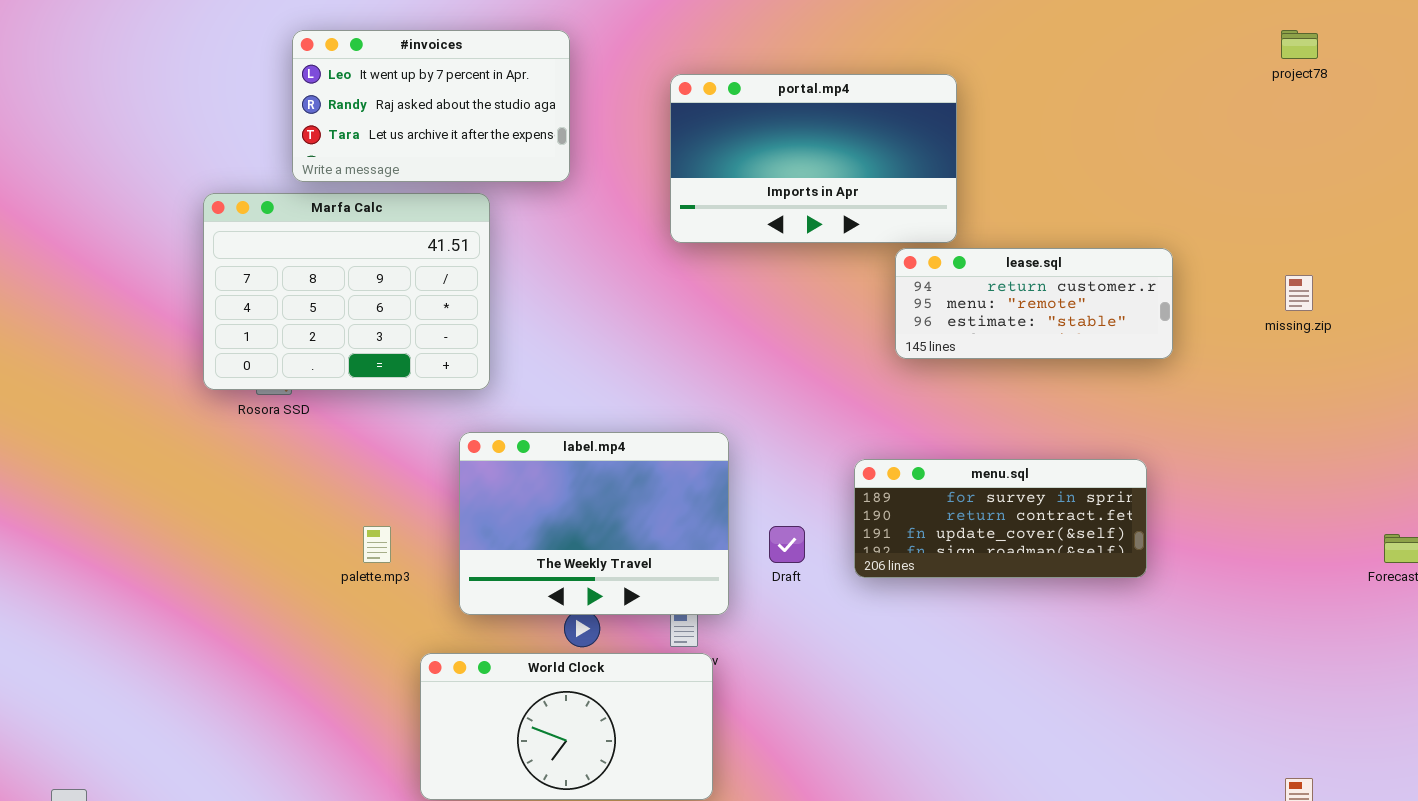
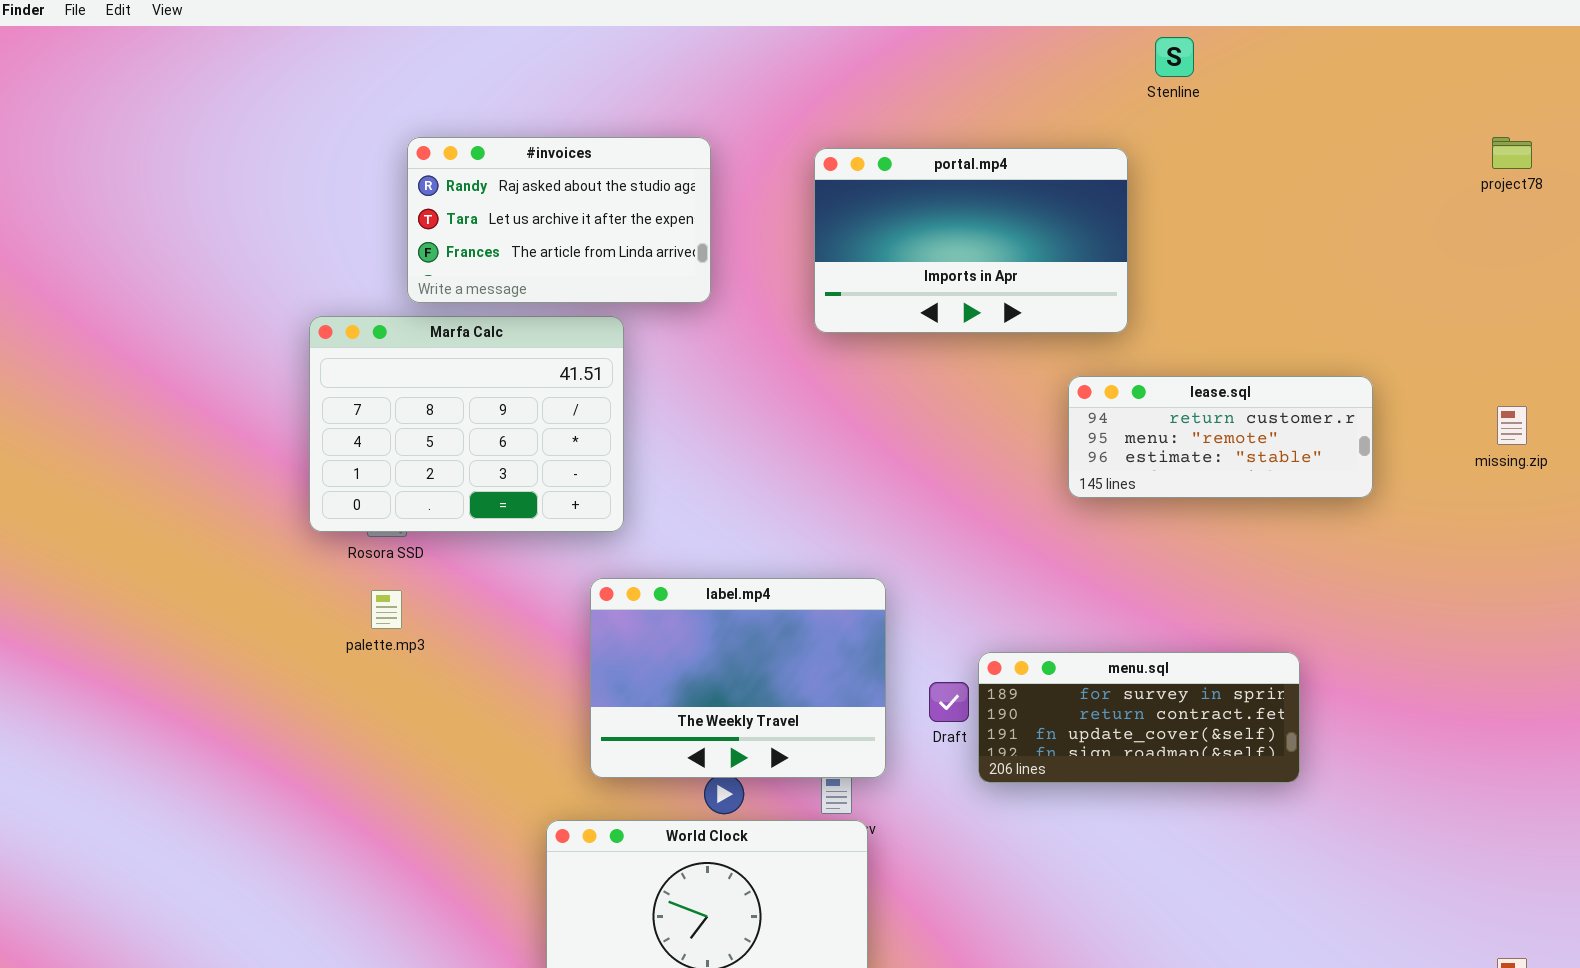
#invoices: [292,30,570,182] -> [407,137,711,303], scrolled down 1 row
portal.mp4: [670,74,957,243] -> [814,148,1128,333], moved
menu.sql: [854,459,1147,578] -> [978,652,1300,783], moved
palette.mp3: [363,526,391,563] -> [371,590,402,629], moved

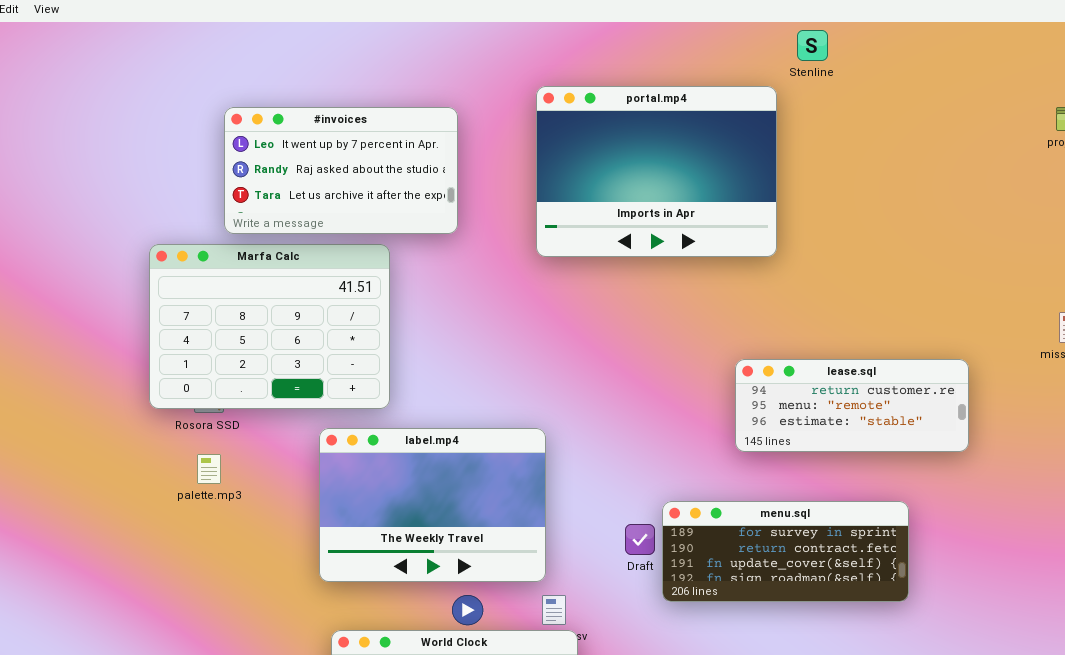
#invoices: [407,137,711,303] -> [224,107,458,234], scrolled up 1 row
portal.mp4: [814,148,1128,333] -> [536,86,777,257], resized
lease.sql: [1068,376,1373,498] -> [735,359,969,452], moved
label.mp4: [590,578,886,778] -> [319,428,546,582], moved

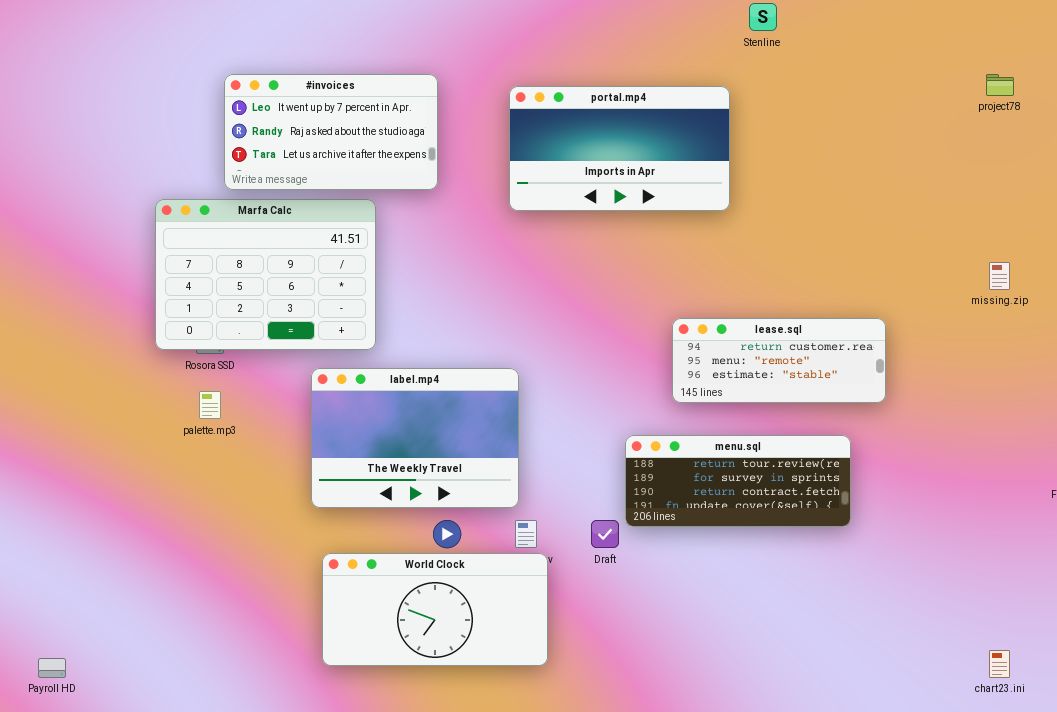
portal.mp4: [536,86,777,257] -> [509,86,730,211], resized
lease.sql: [735,359,969,452] -> [672,318,886,403], moved
menu.sql: [662,501,909,602] -> [625,435,851,527], scrolled up 1 row
Draft: [625,524,655,555] -> [591,520,619,548], moved

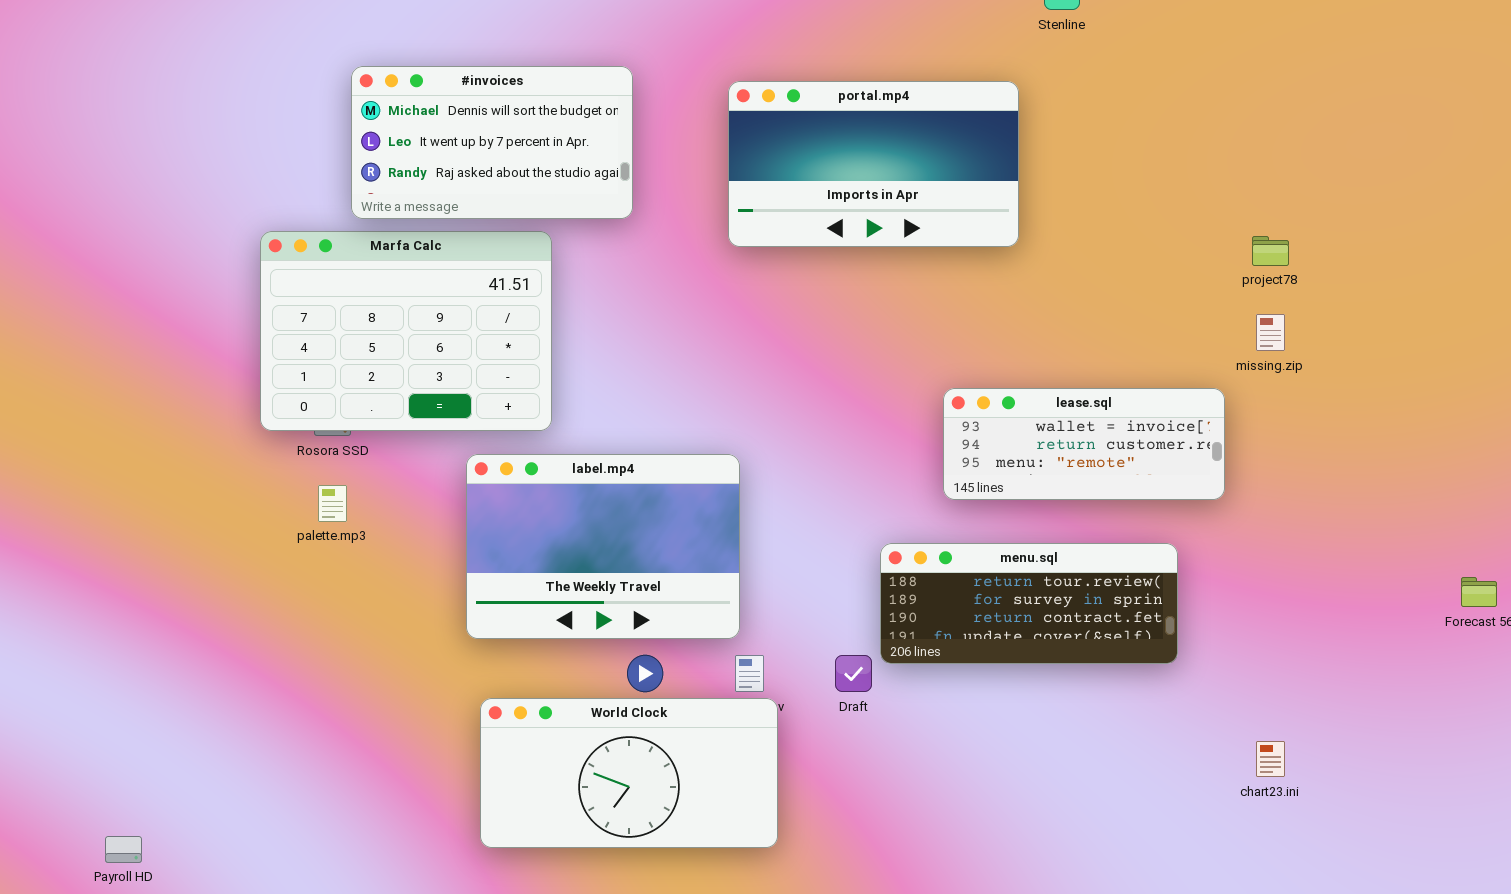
#invoices: [224,74,438,190] -> [351,66,633,219], scrolled up 1 row
project78: [986,74,1014,96] -> [1252,236,1289,266], moved
missing.zip: [989,262,1010,290] -> [1256,314,1285,351], moved
lease.sql: [672,318,886,403] -> [943,388,1225,500], scrolled up 1 row
chart23.ini: [989,650,1010,678] -> [1256,741,1285,777], moved

